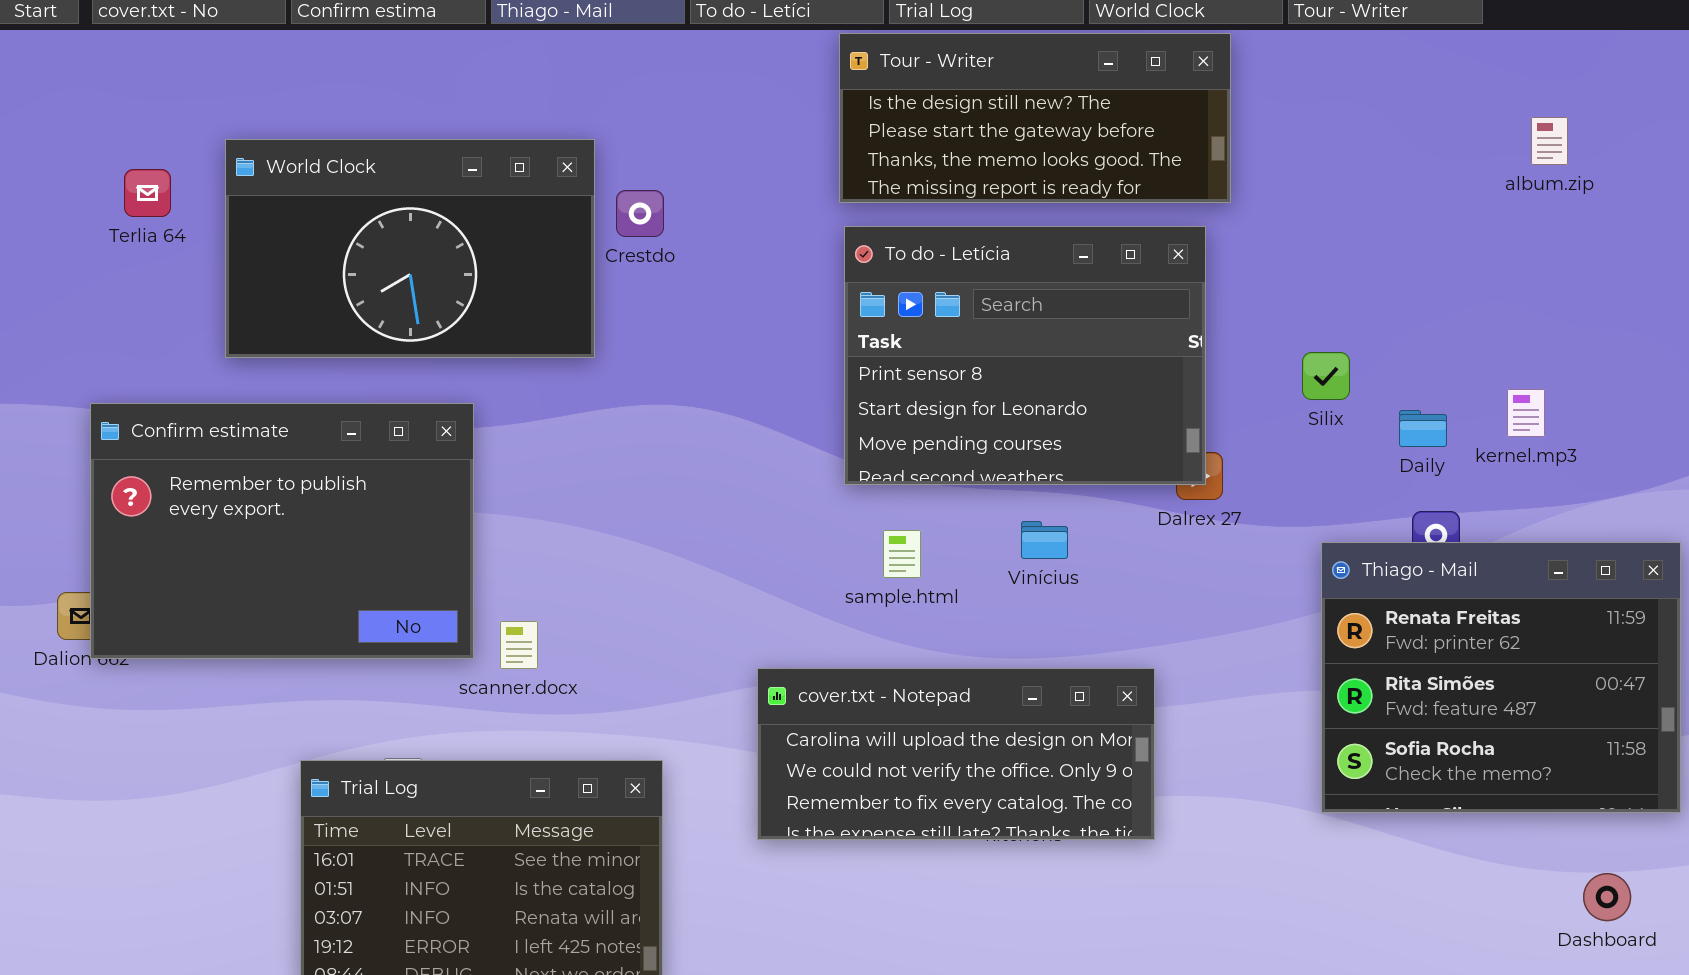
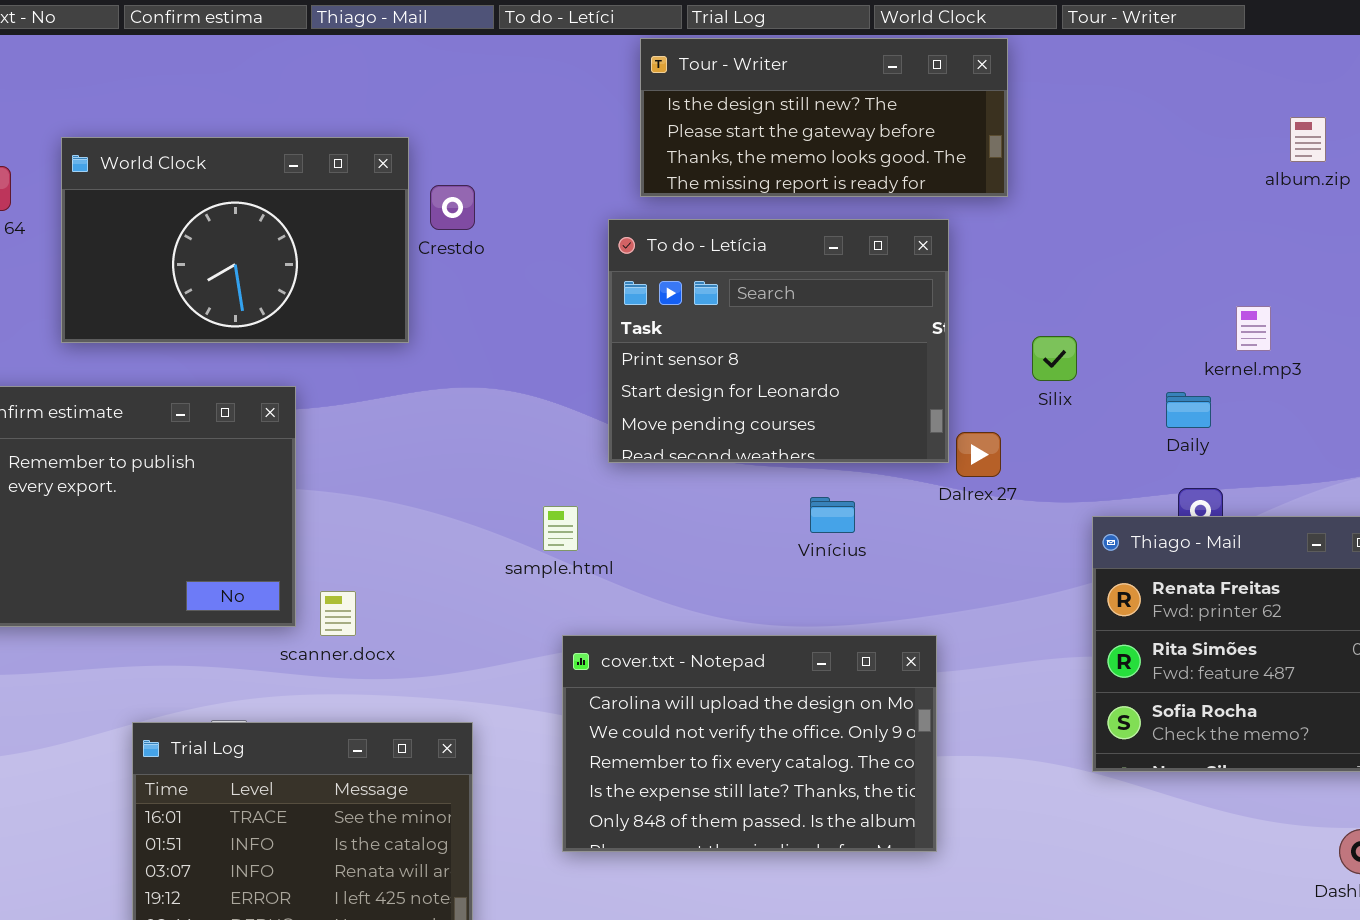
To do - Letícia: [844,226,1206,485] -> [608,219,949,463], moved
Silix: [1302,352,1350,400] -> [1032,336,1077,381], moved
kernel.mp3: [1507,389,1545,437] -> [1236,306,1271,351], moved
sample.html: [883,530,921,578] -> [543,506,578,551], moved
cover.txt - Notepad: [757,668,1155,840] -> [562,635,937,852], resized

